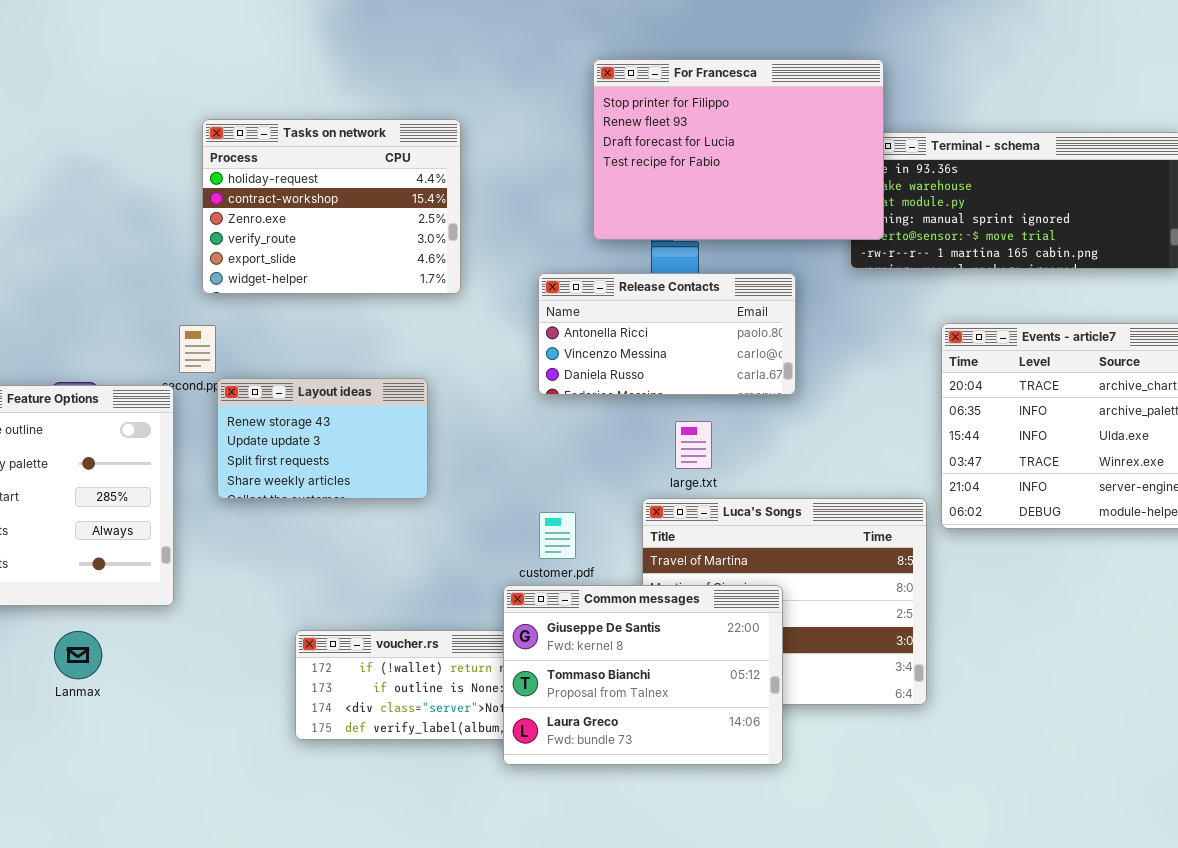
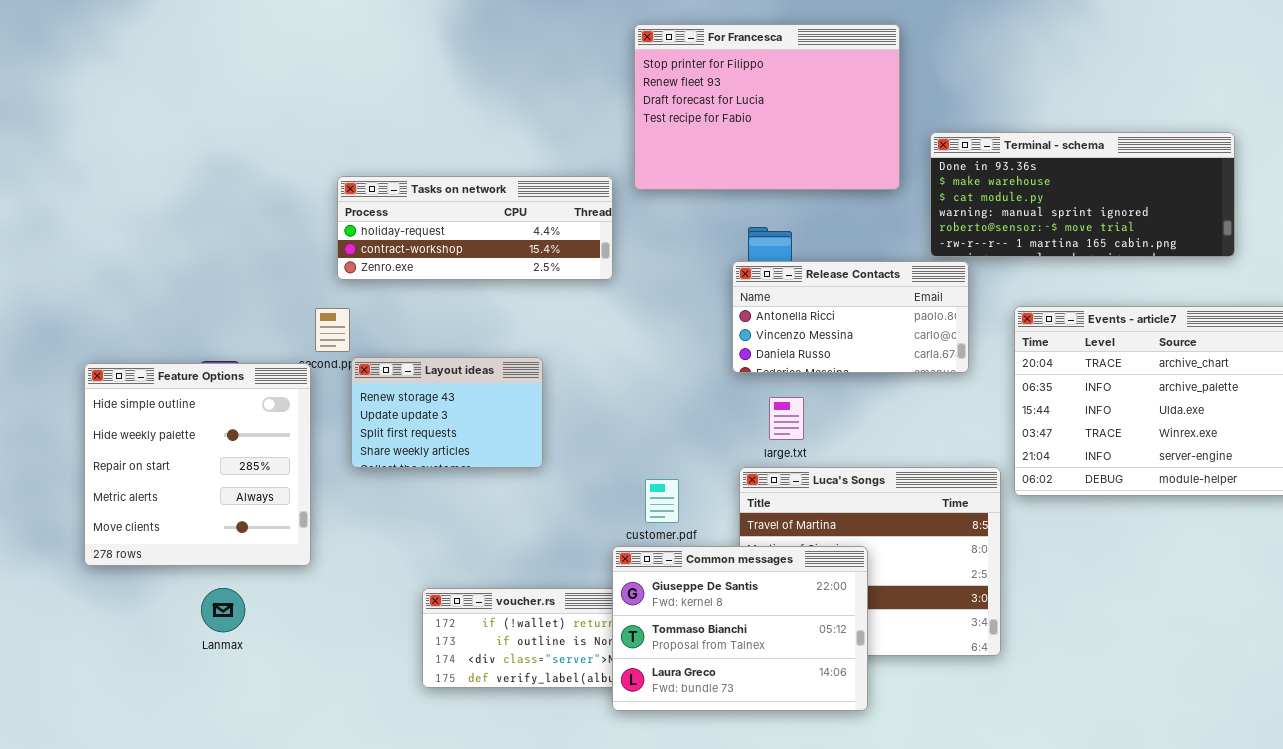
For Francesca: [593,59,884,240] -> [634,24,900,190], moved
Tasks on network: [202,119,461,294] -> [337,176,613,280], resized
Release Contacts: [538,273,796,395] -> [732,261,969,373], moved

